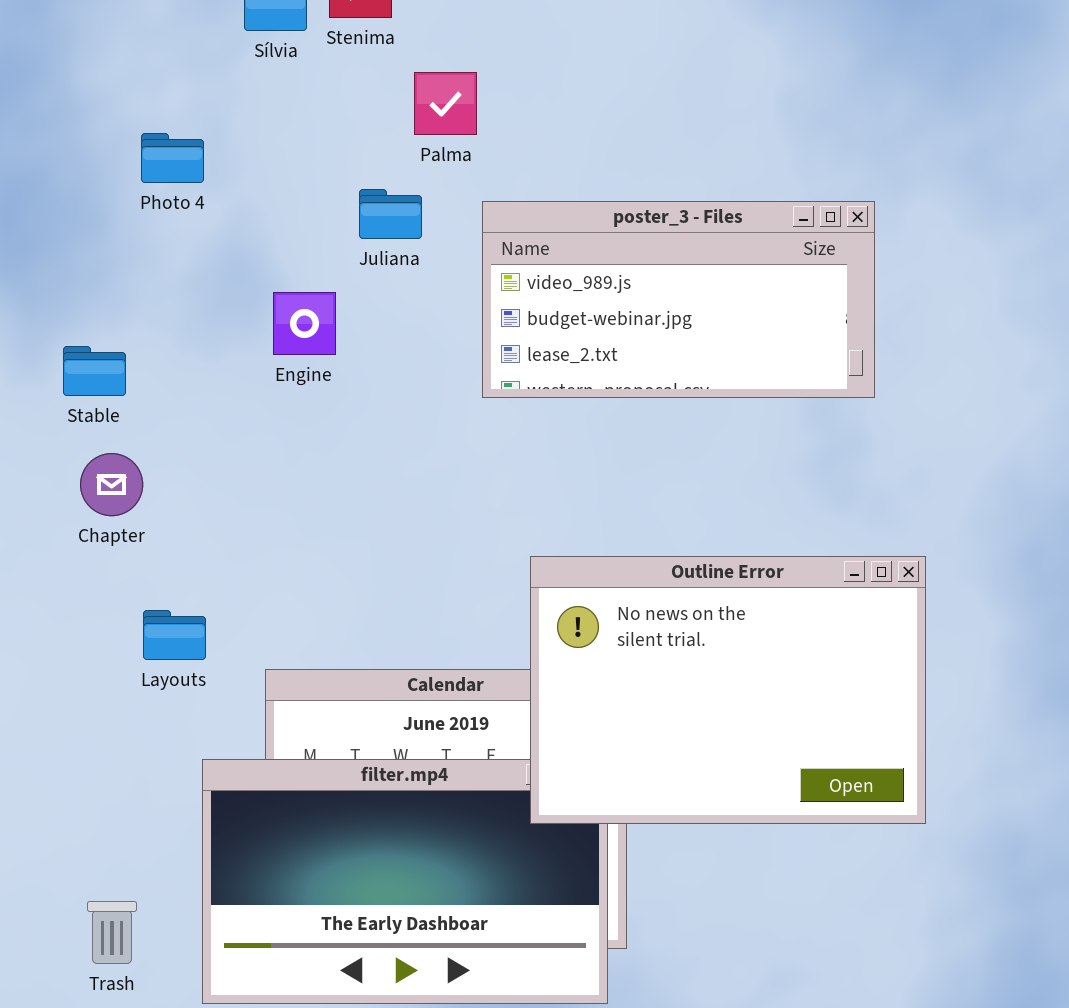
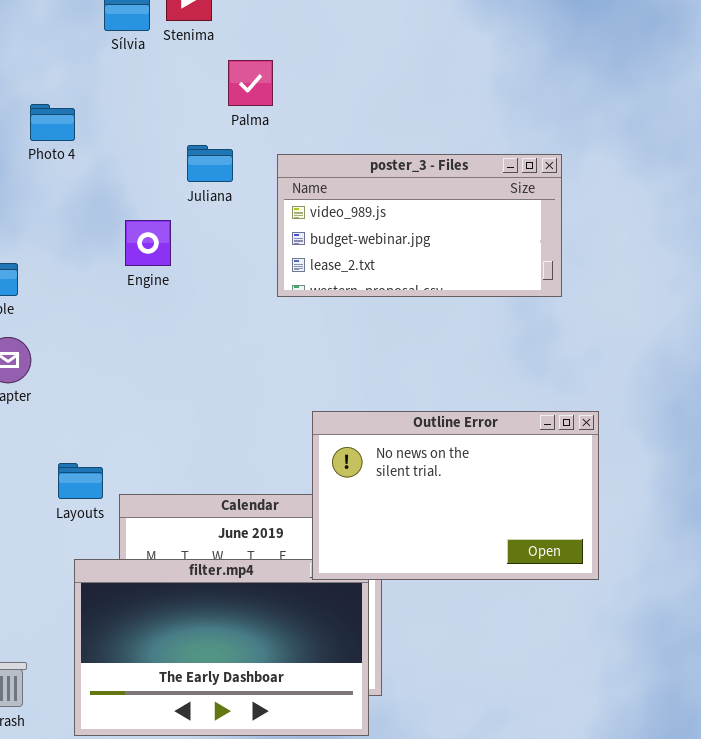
Outline Error: [530,556,926,824] -> [312,411,599,580], resized
Layouts: [143,610,206,660] -> [58,463,103,499], moved

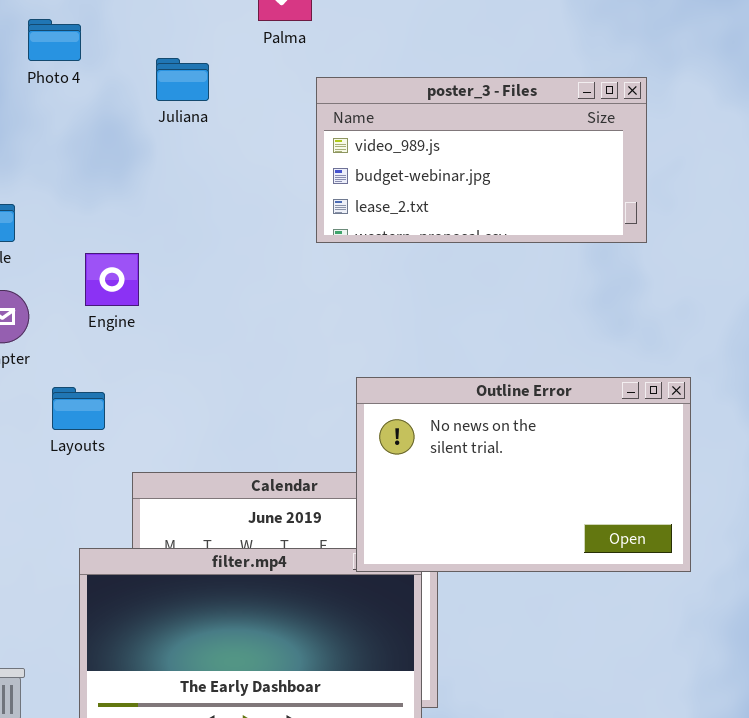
Juliana: [187,145,233,182] -> [156,58,209,101], moved
Engine: [125,220,171,266] -> [85,253,139,306], moved
Layouts: [58,463,103,499] -> [52,387,105,430], moved

